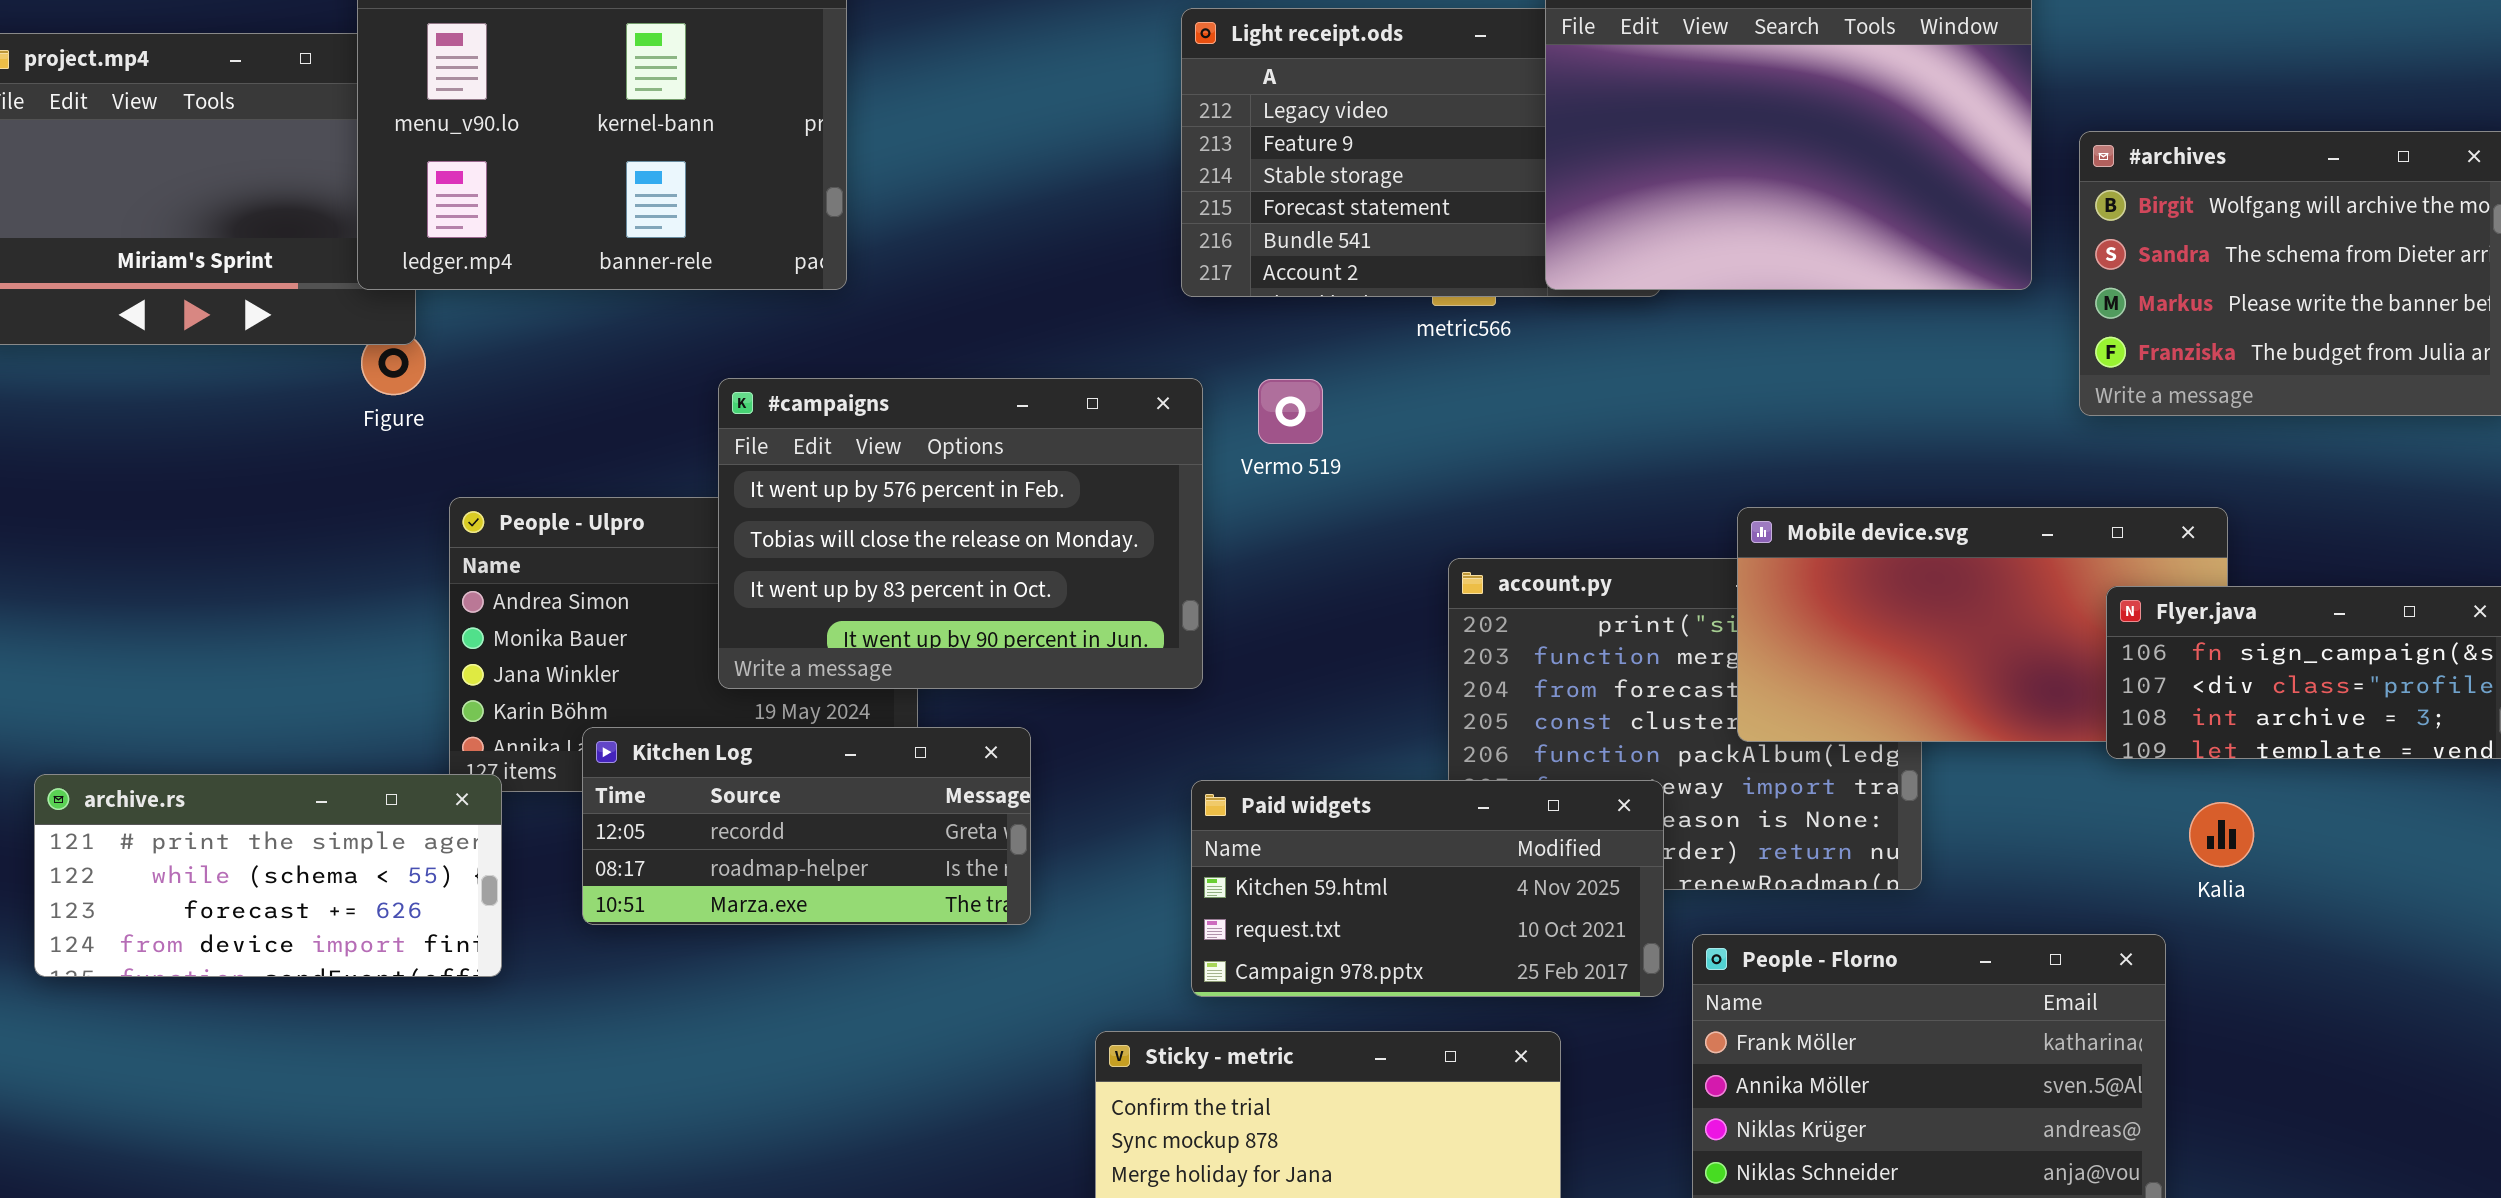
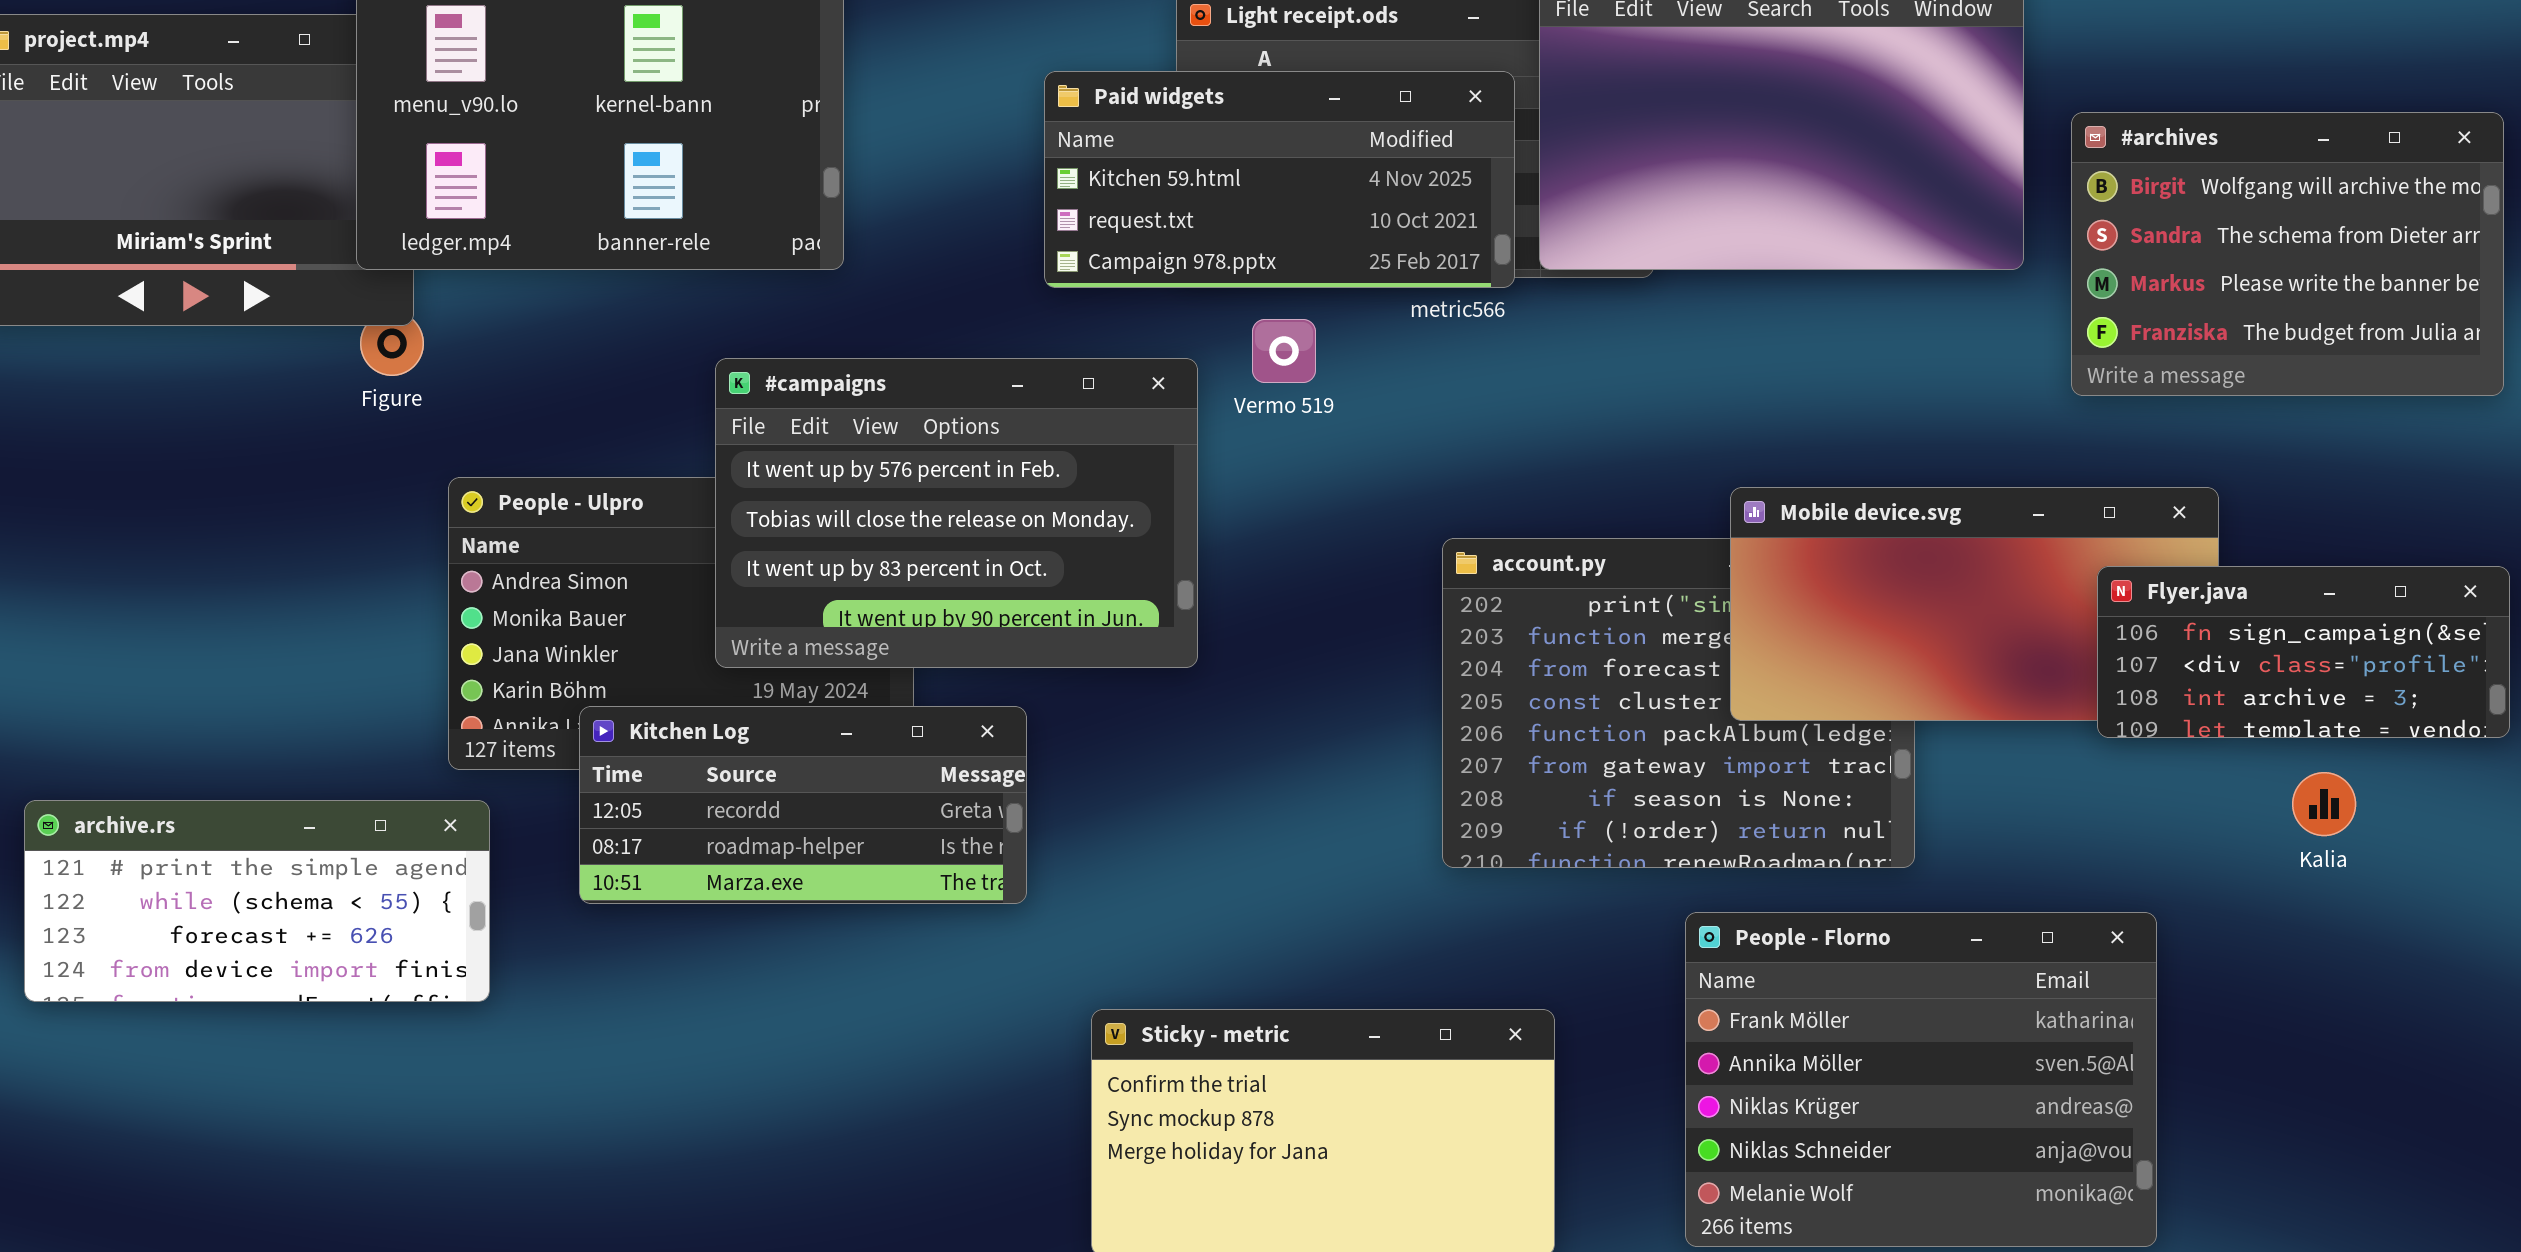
Vermo 519: [1258,379,1323,444] -> [1252,319,1316,383], moved
archive.rs: [34,774,502,977] -> [24,800,490,1002], moved
Paid widgets: [1191,780,1664,997] -> [1044,71,1515,288], moved
Kalia: [2189,802,2254,867] -> [2292,772,2356,836], moved

